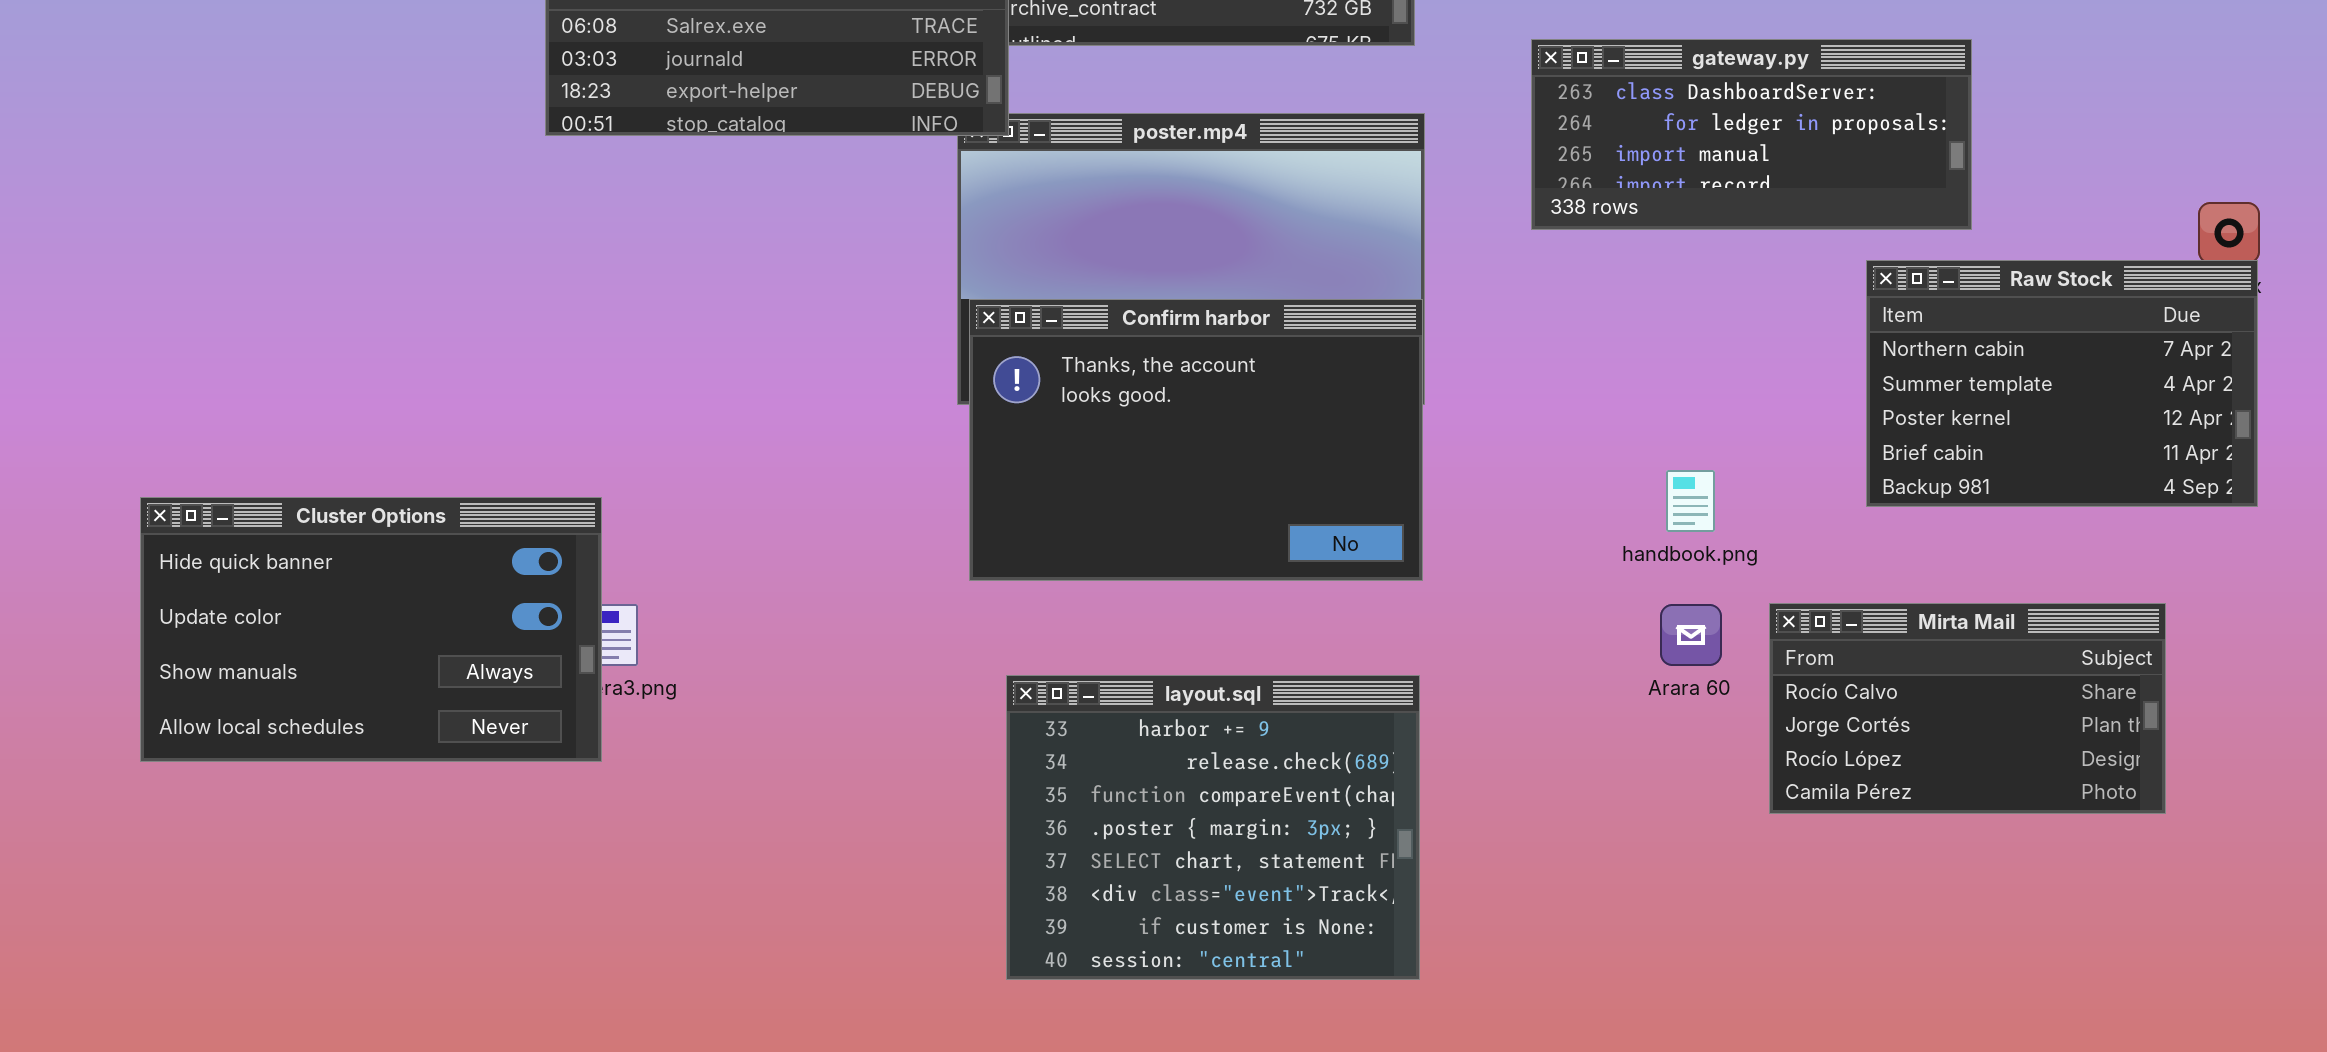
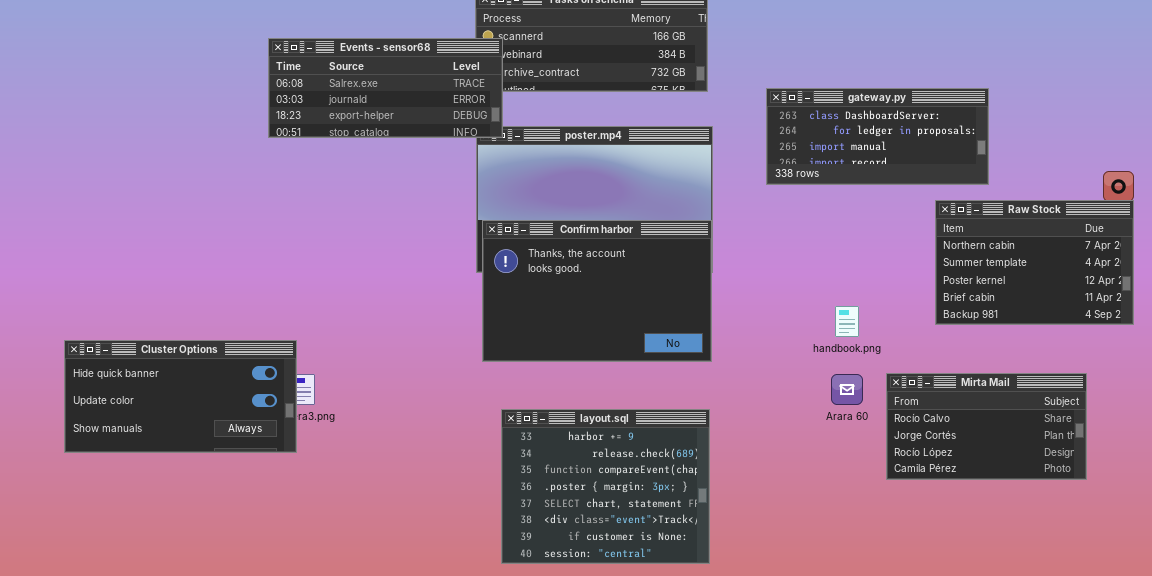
Cluster Options: [140,497,602,762] -> [64,340,297,453], resized

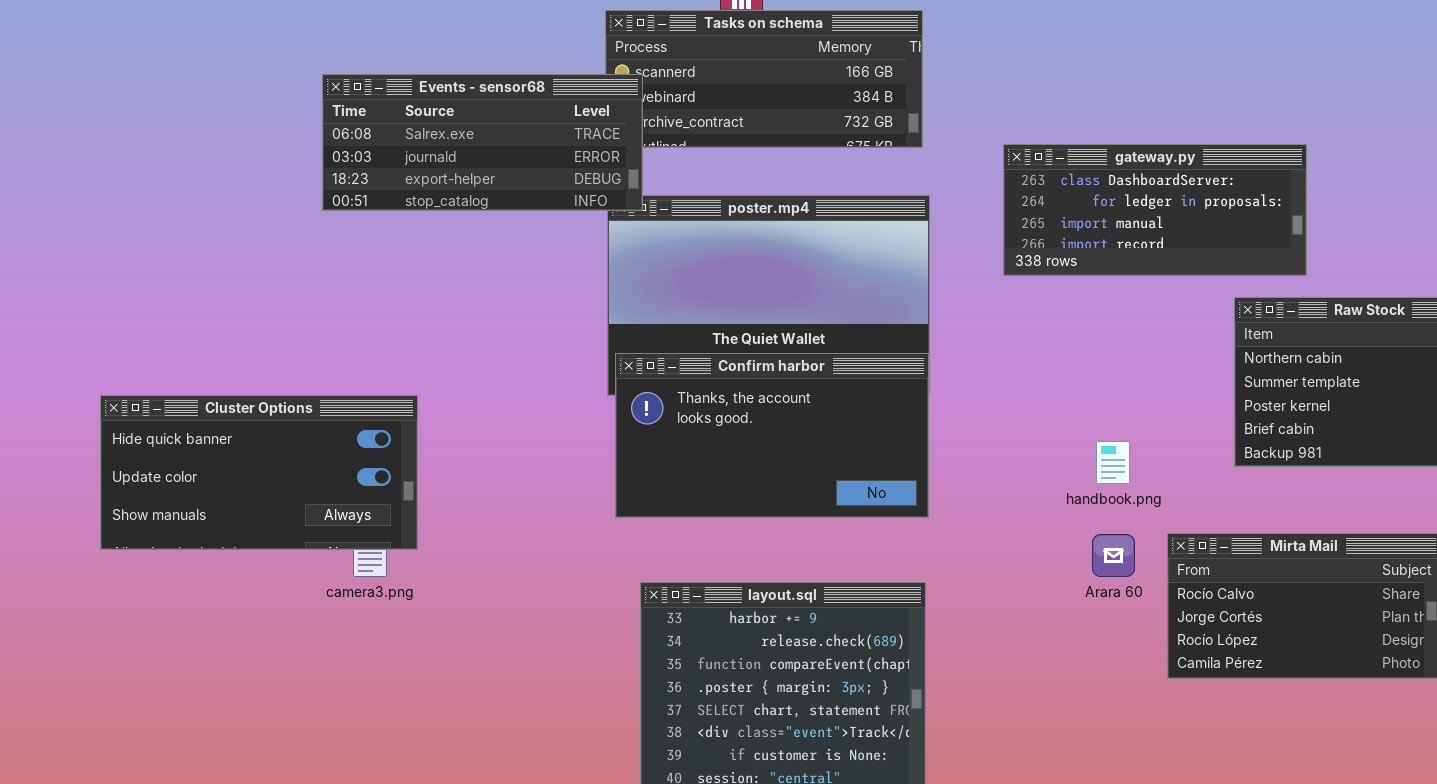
Confirm harbor: [482,220,712,362] -> [615,353,929,518], resized
Cluster Options: [64,340,297,453] -> [100,395,418,550], moved

